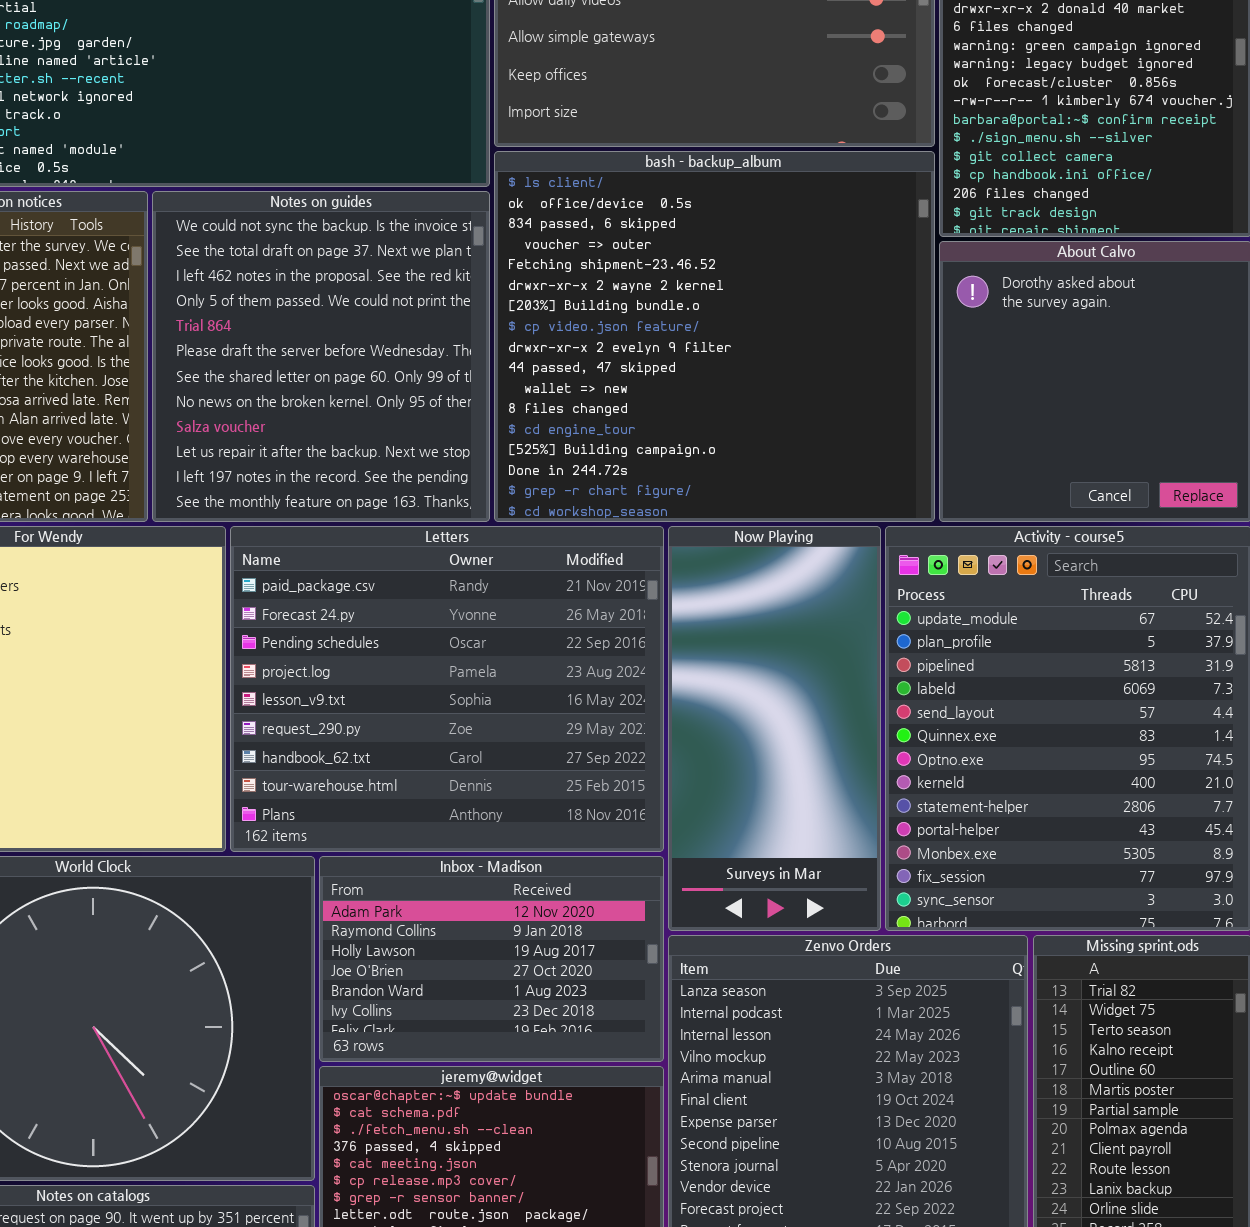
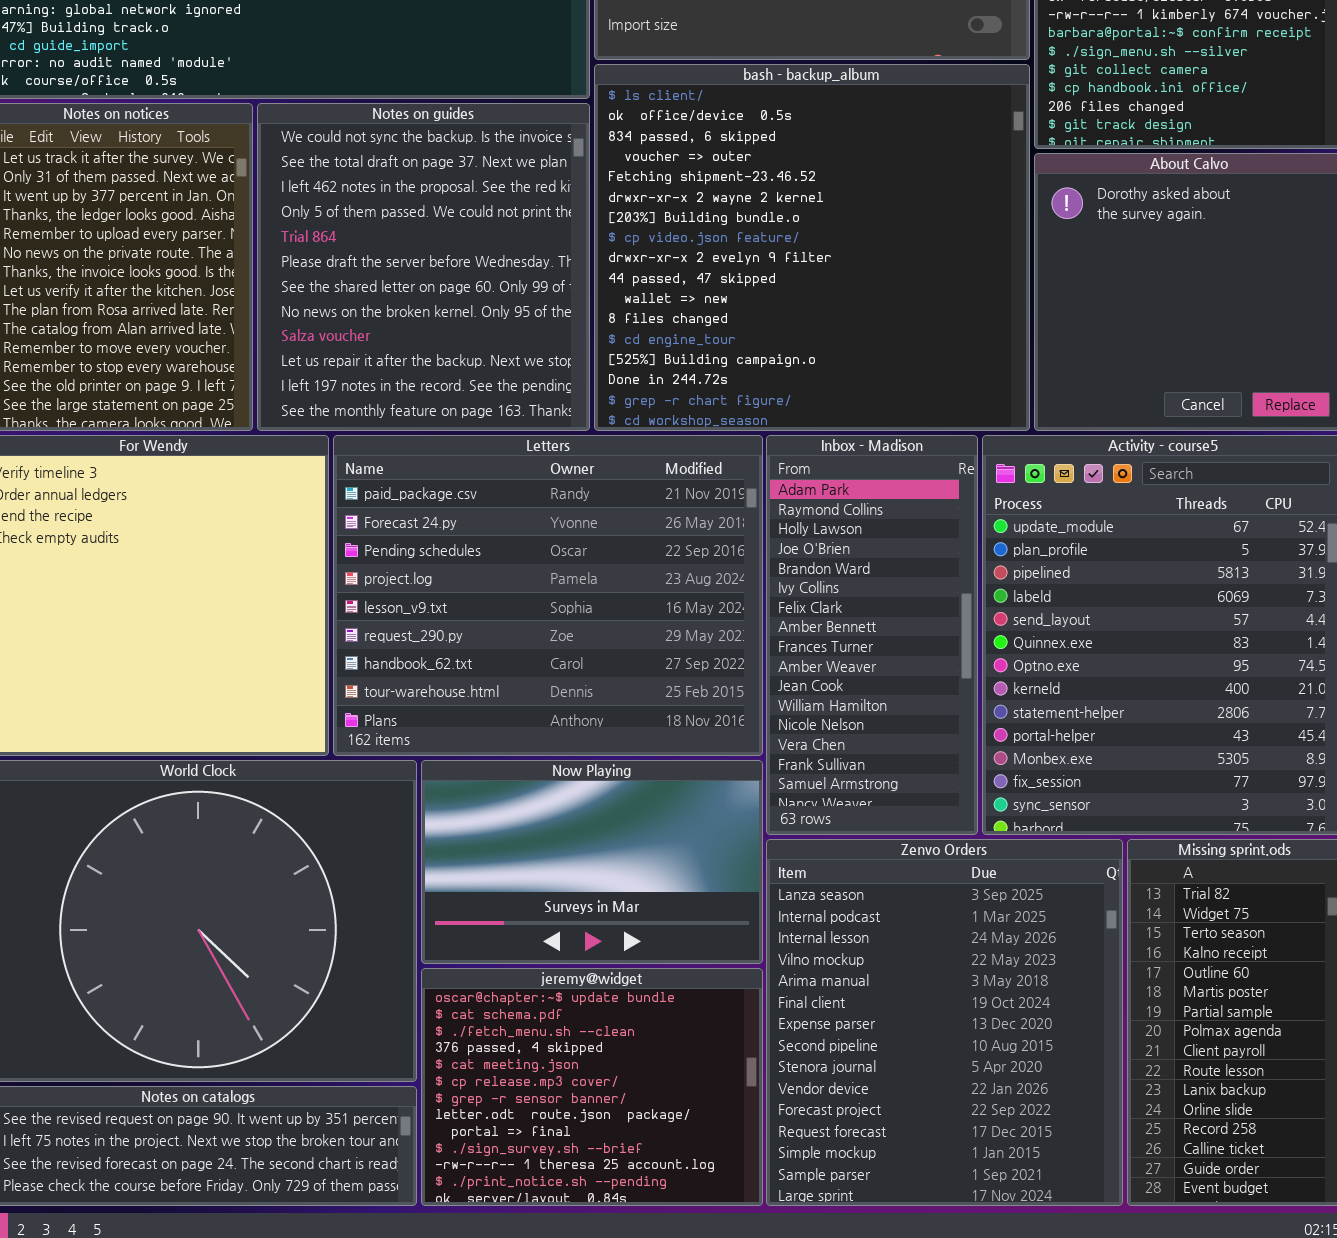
Now Playing: [668,526,881,931] -> [421,760,763,964], moved, resized
Inbox - Madison: [319,856,664,1062] -> [766,435,978,835], moved, resized

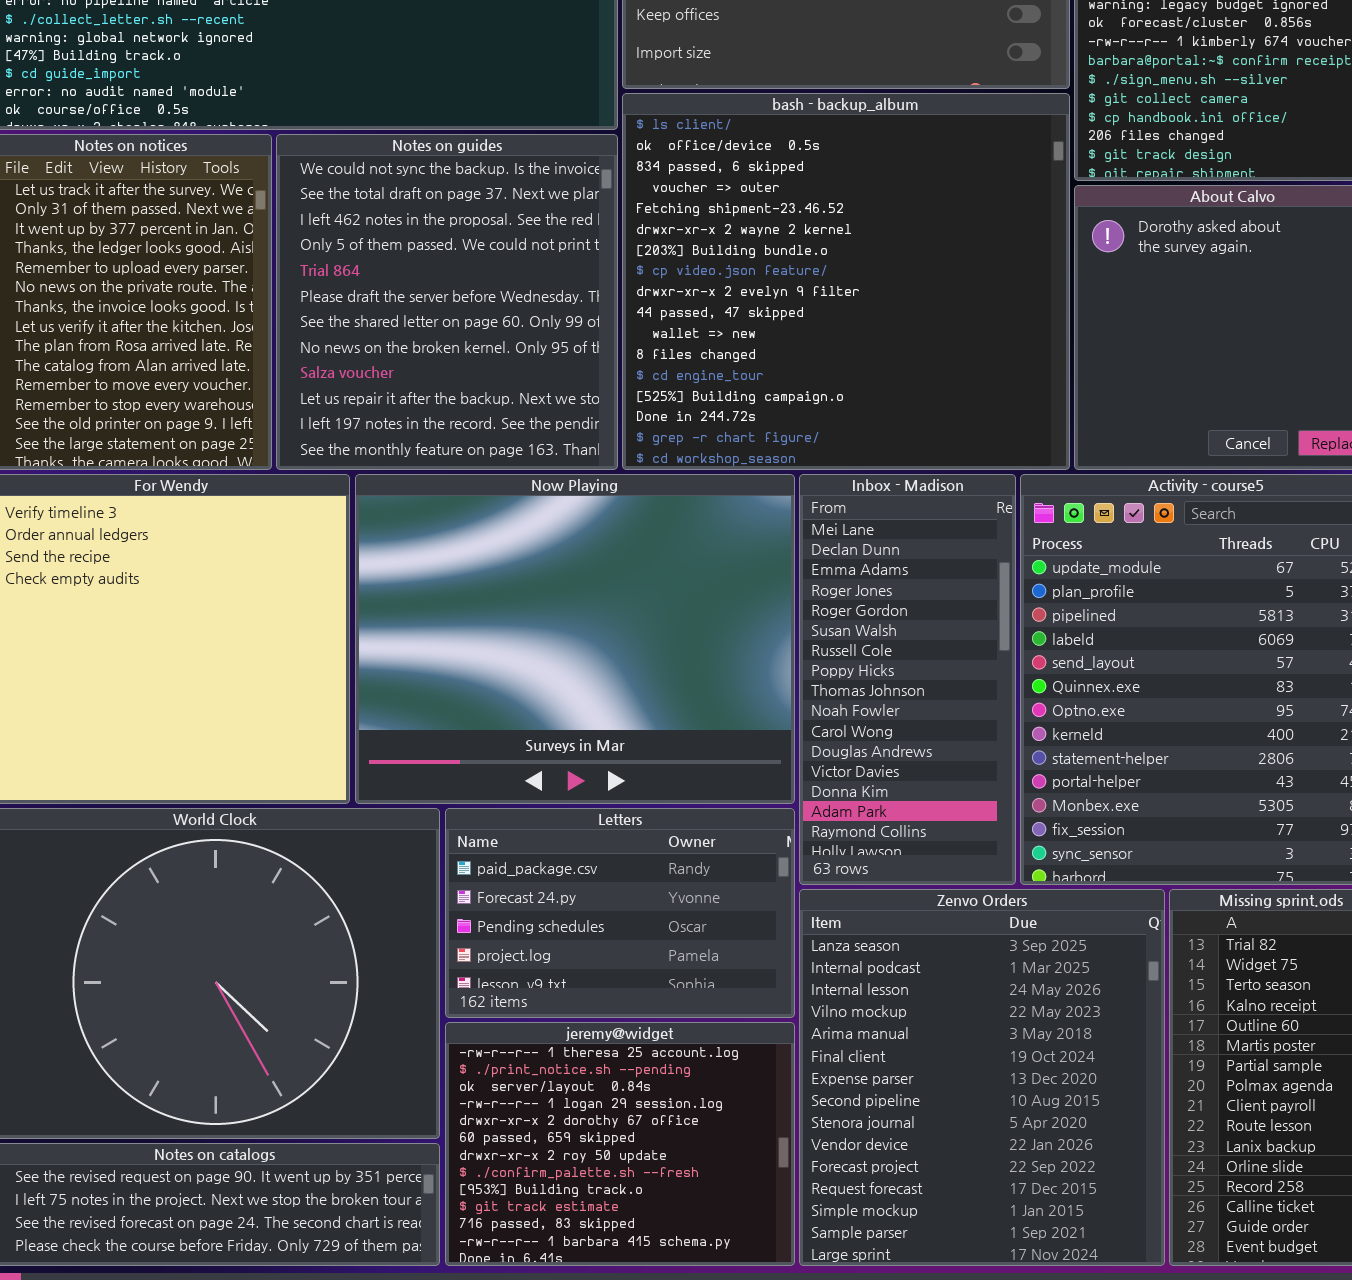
Letters: [333,435,763,756] -> [445,808,795,1018], moved, resized
Inbox - Madison: [766,435,978,835] -> [799,474,1016,885], scrolled up 14 rows
Now Playing: [421,760,763,964] -> [355,474,795,804], moved, resized
jeremy@widget: [421,968,763,1206] -> [445,1022,795,1266], scrolled down 10 rows

